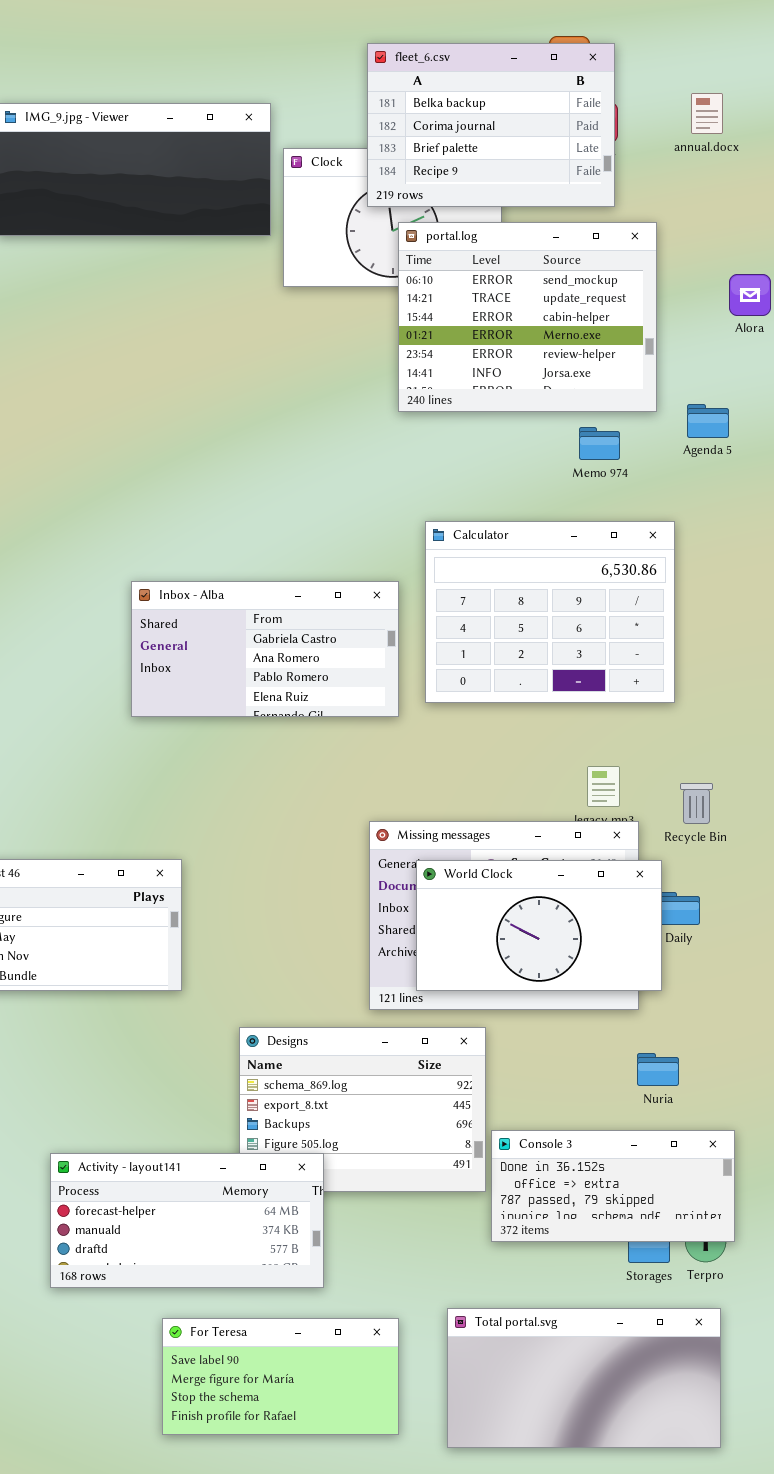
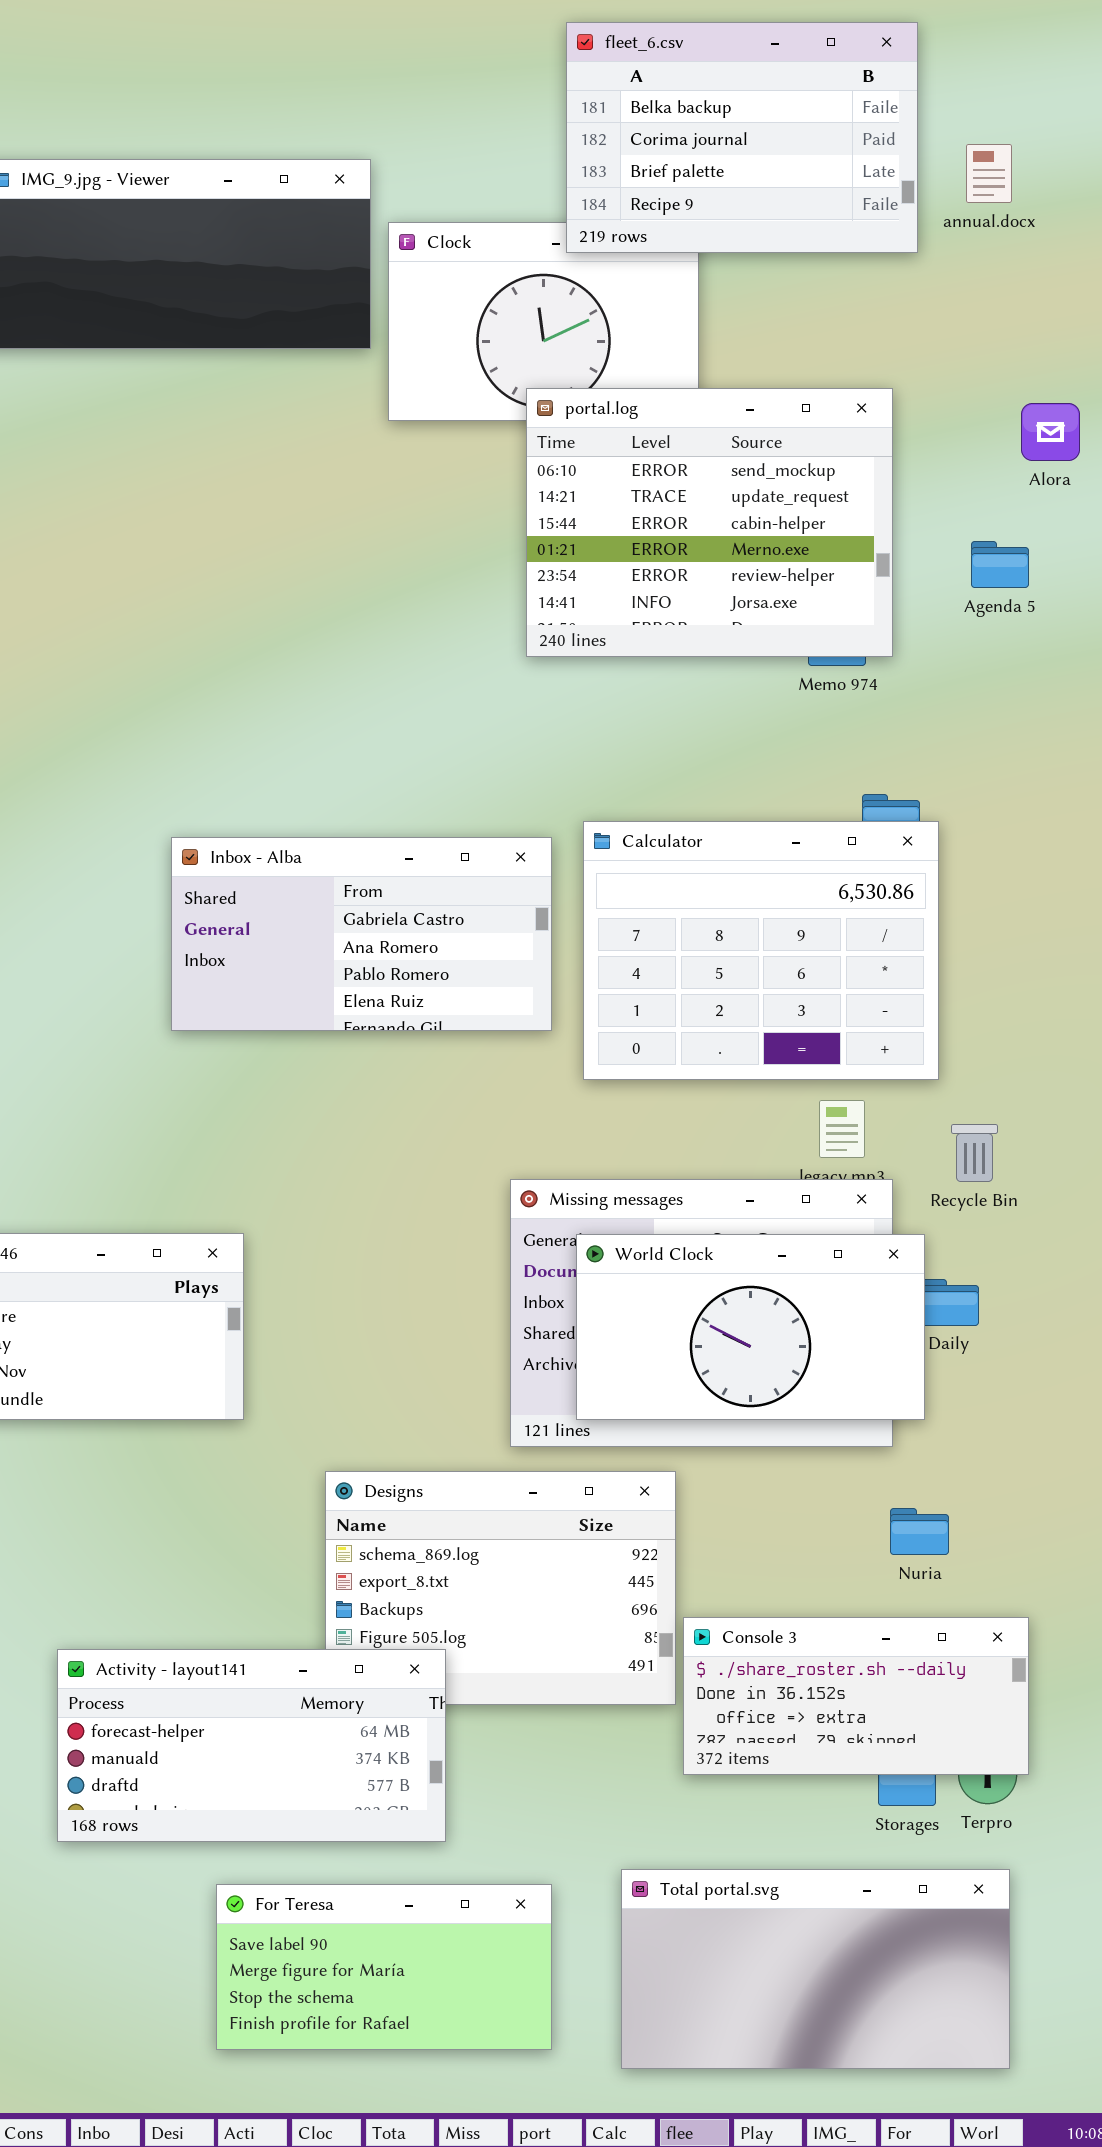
fleet_6.csv: [367,43,615,207] -> [566,22,918,253], moved
portal.log: [398,222,657,412] -> [526,388,893,657], moved
Agenda 5: [687,404,729,438] -> [971,541,1029,588], moved
Calculator: [425,521,675,703] -> [583,821,939,1080], moved
Console 3: [491,1130,735,1242] -> [683,1617,1029,1775], scrolled up 1 row

